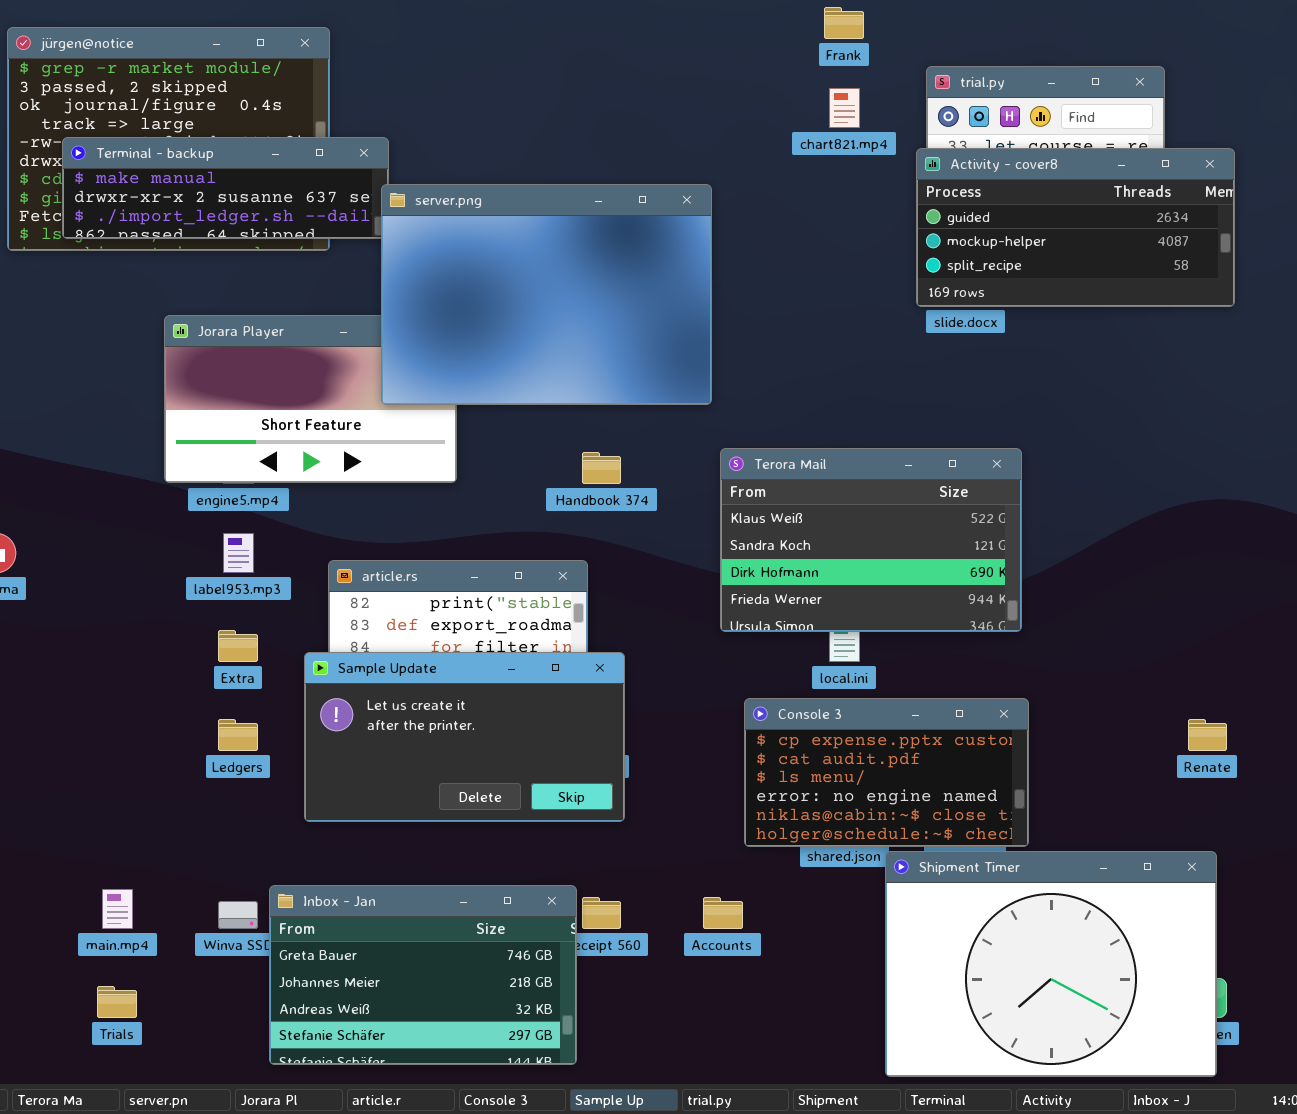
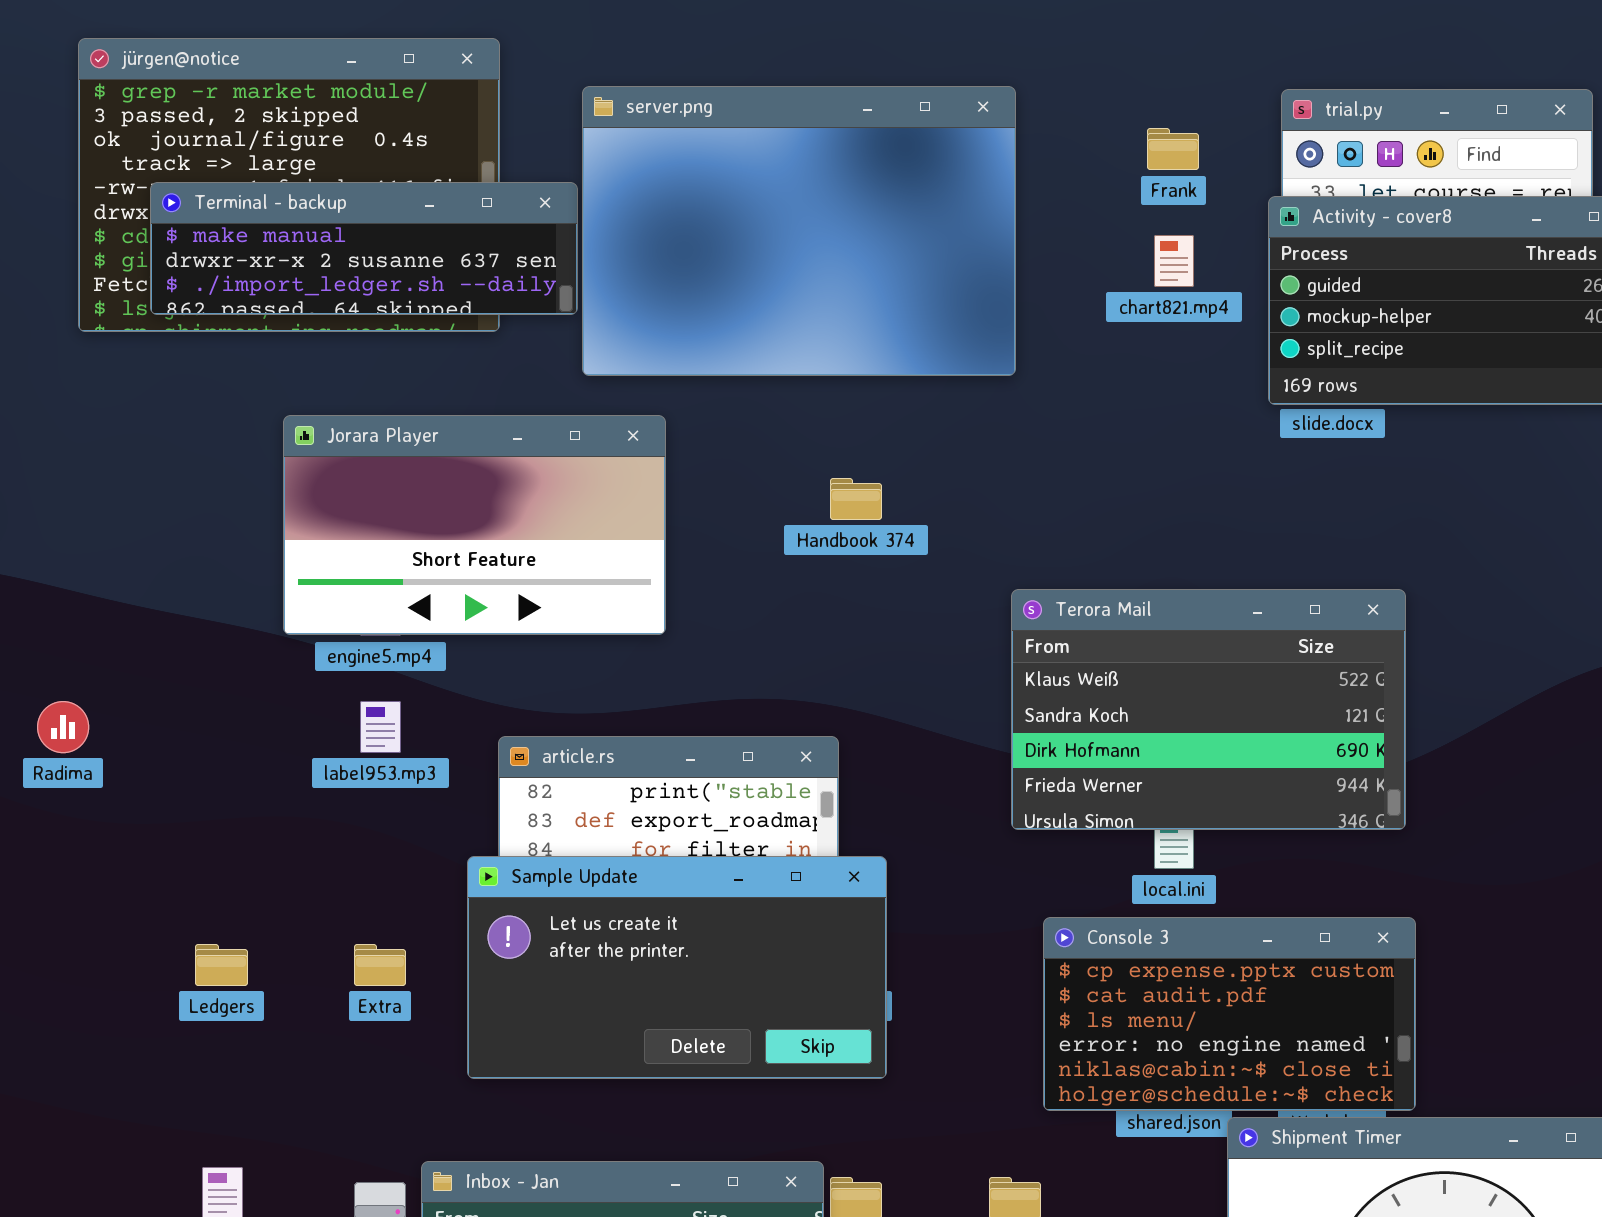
Frank: [824,7,864,39] -> [1147,128,1199,170], moved
chart821.mp4: [829,88,860,128] -> [1154,235,1194,287], moved
server.png: [381,184,712,405] -> [582,86,1016,376], moved
Handbook 374: [582,452,621,484] -> [830,478,882,520], moved
Extra: [218,630,258,662] -> [354,944,406,986], moved
Ledgers: [218,719,258,751] -> [195,944,248,986], moved

